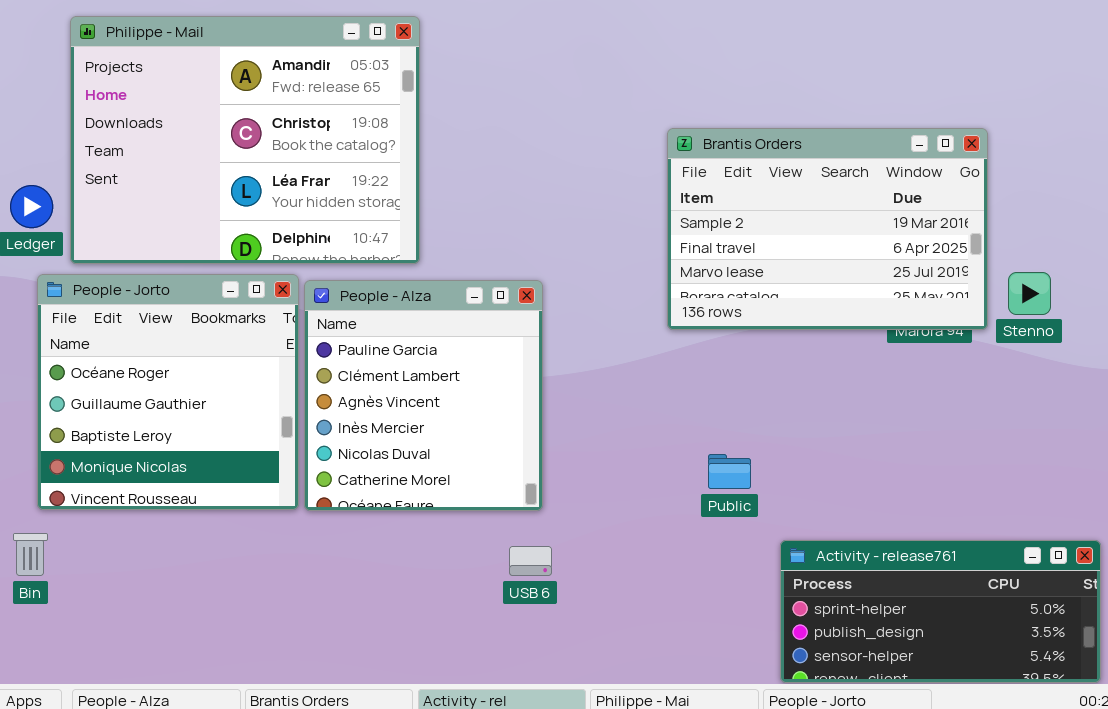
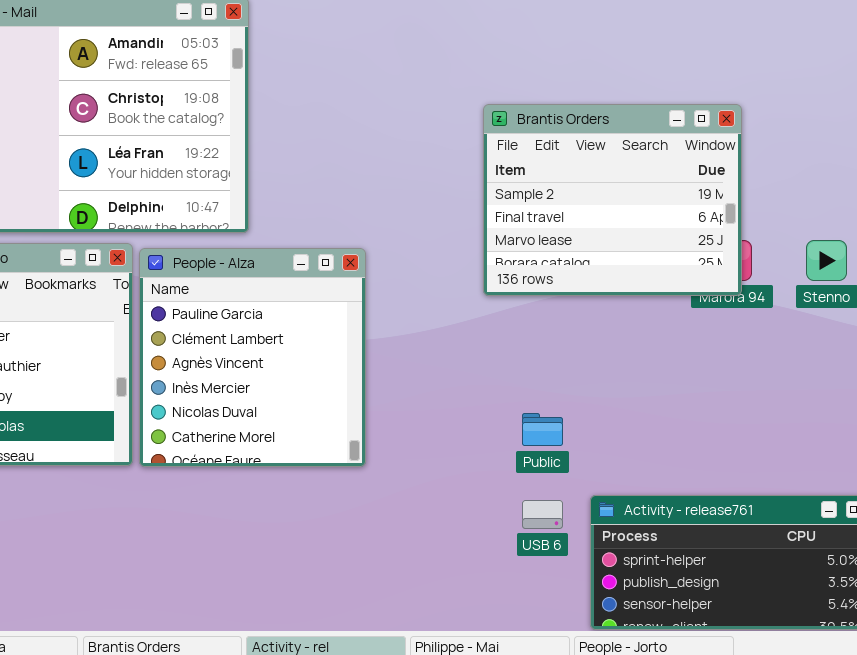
Brantis Orders: [667,128,988,330] -> [483,104,742,296], resized
USB 6: [509,546,552,576] -> [522,500,563,529], moved

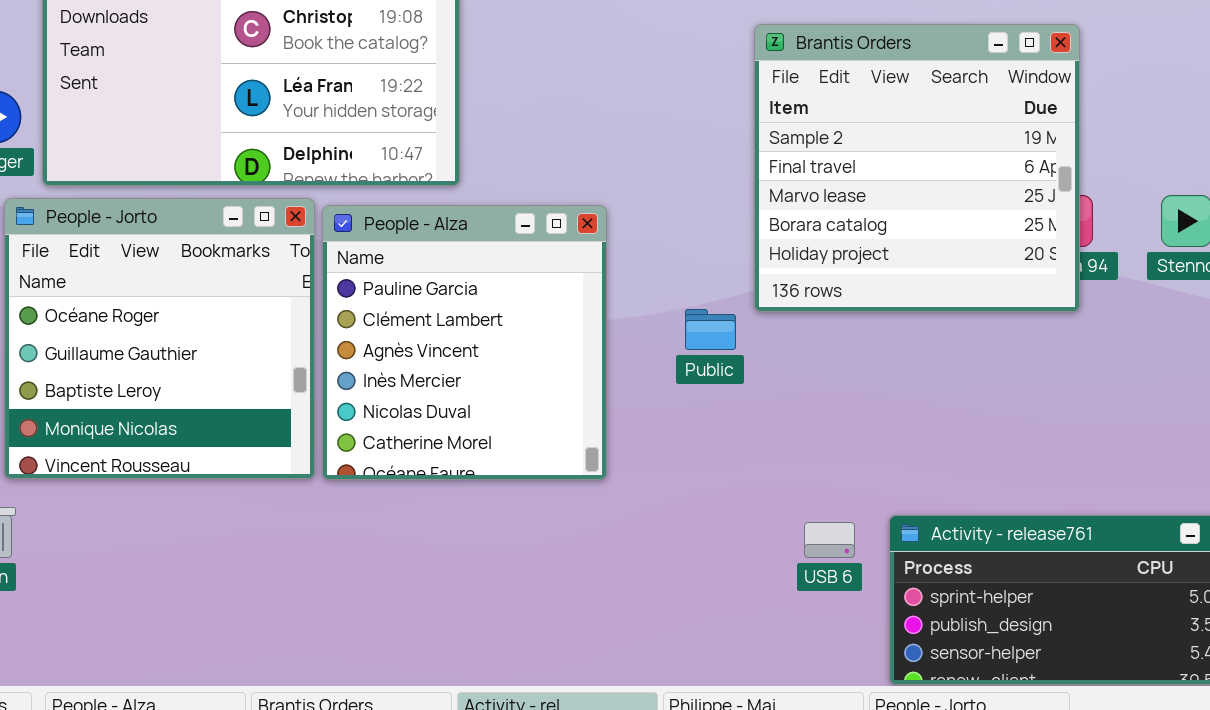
Brantis Orders: [483,104,742,296] -> [754,24,1080,312], resized
Public: [522,413,563,446] -> [685,309,736,350], moved

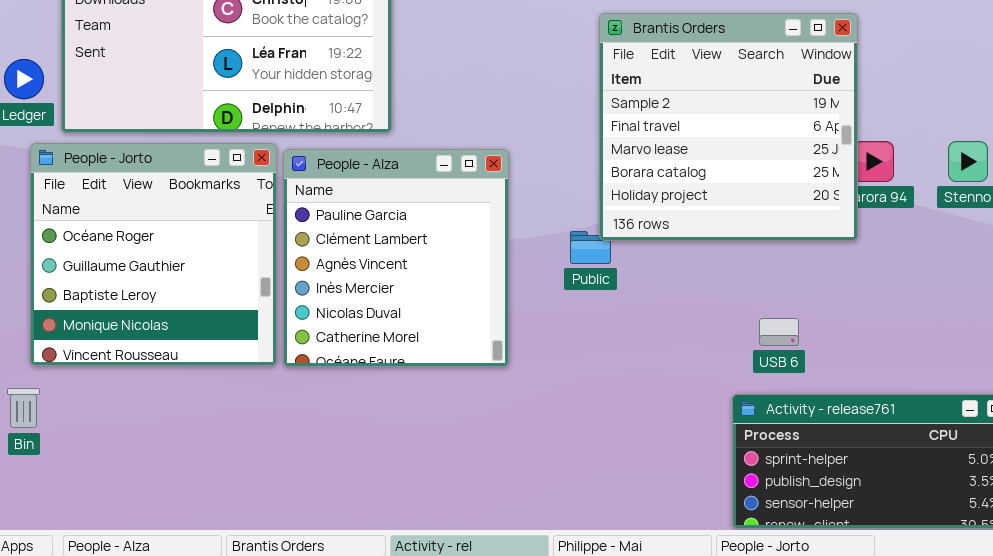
Brantis Orders: [754,24,1080,312] -> [599,13,858,241], moved
USB 6: [804,522,855,558] -> [759,318,799,346], moved

